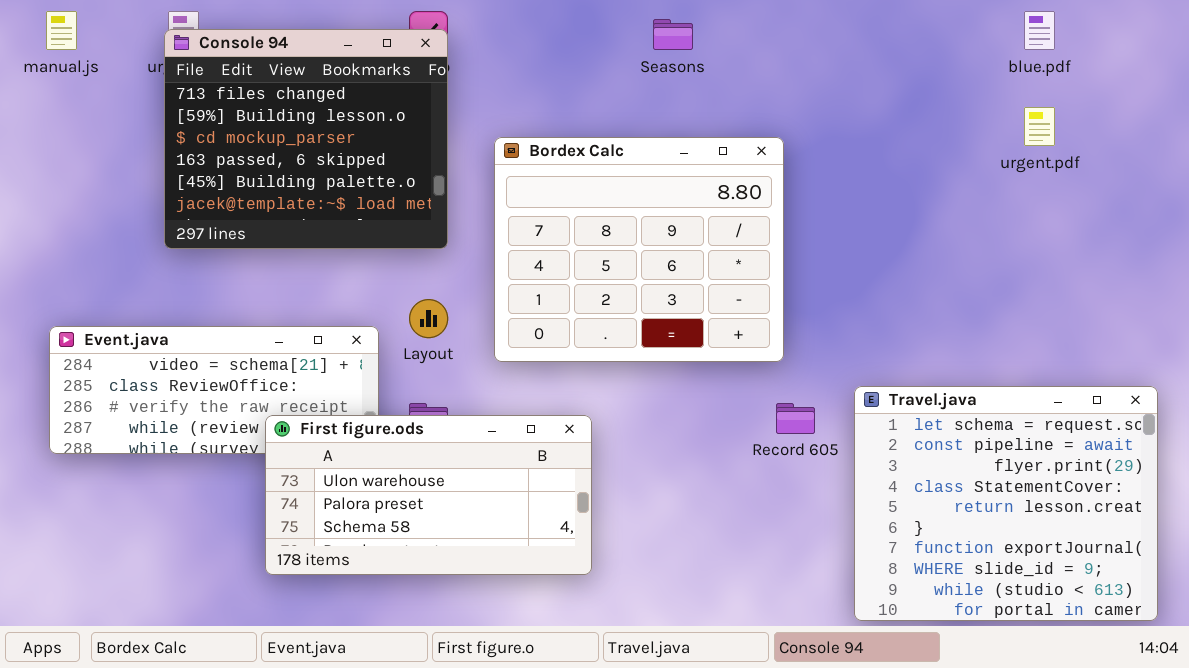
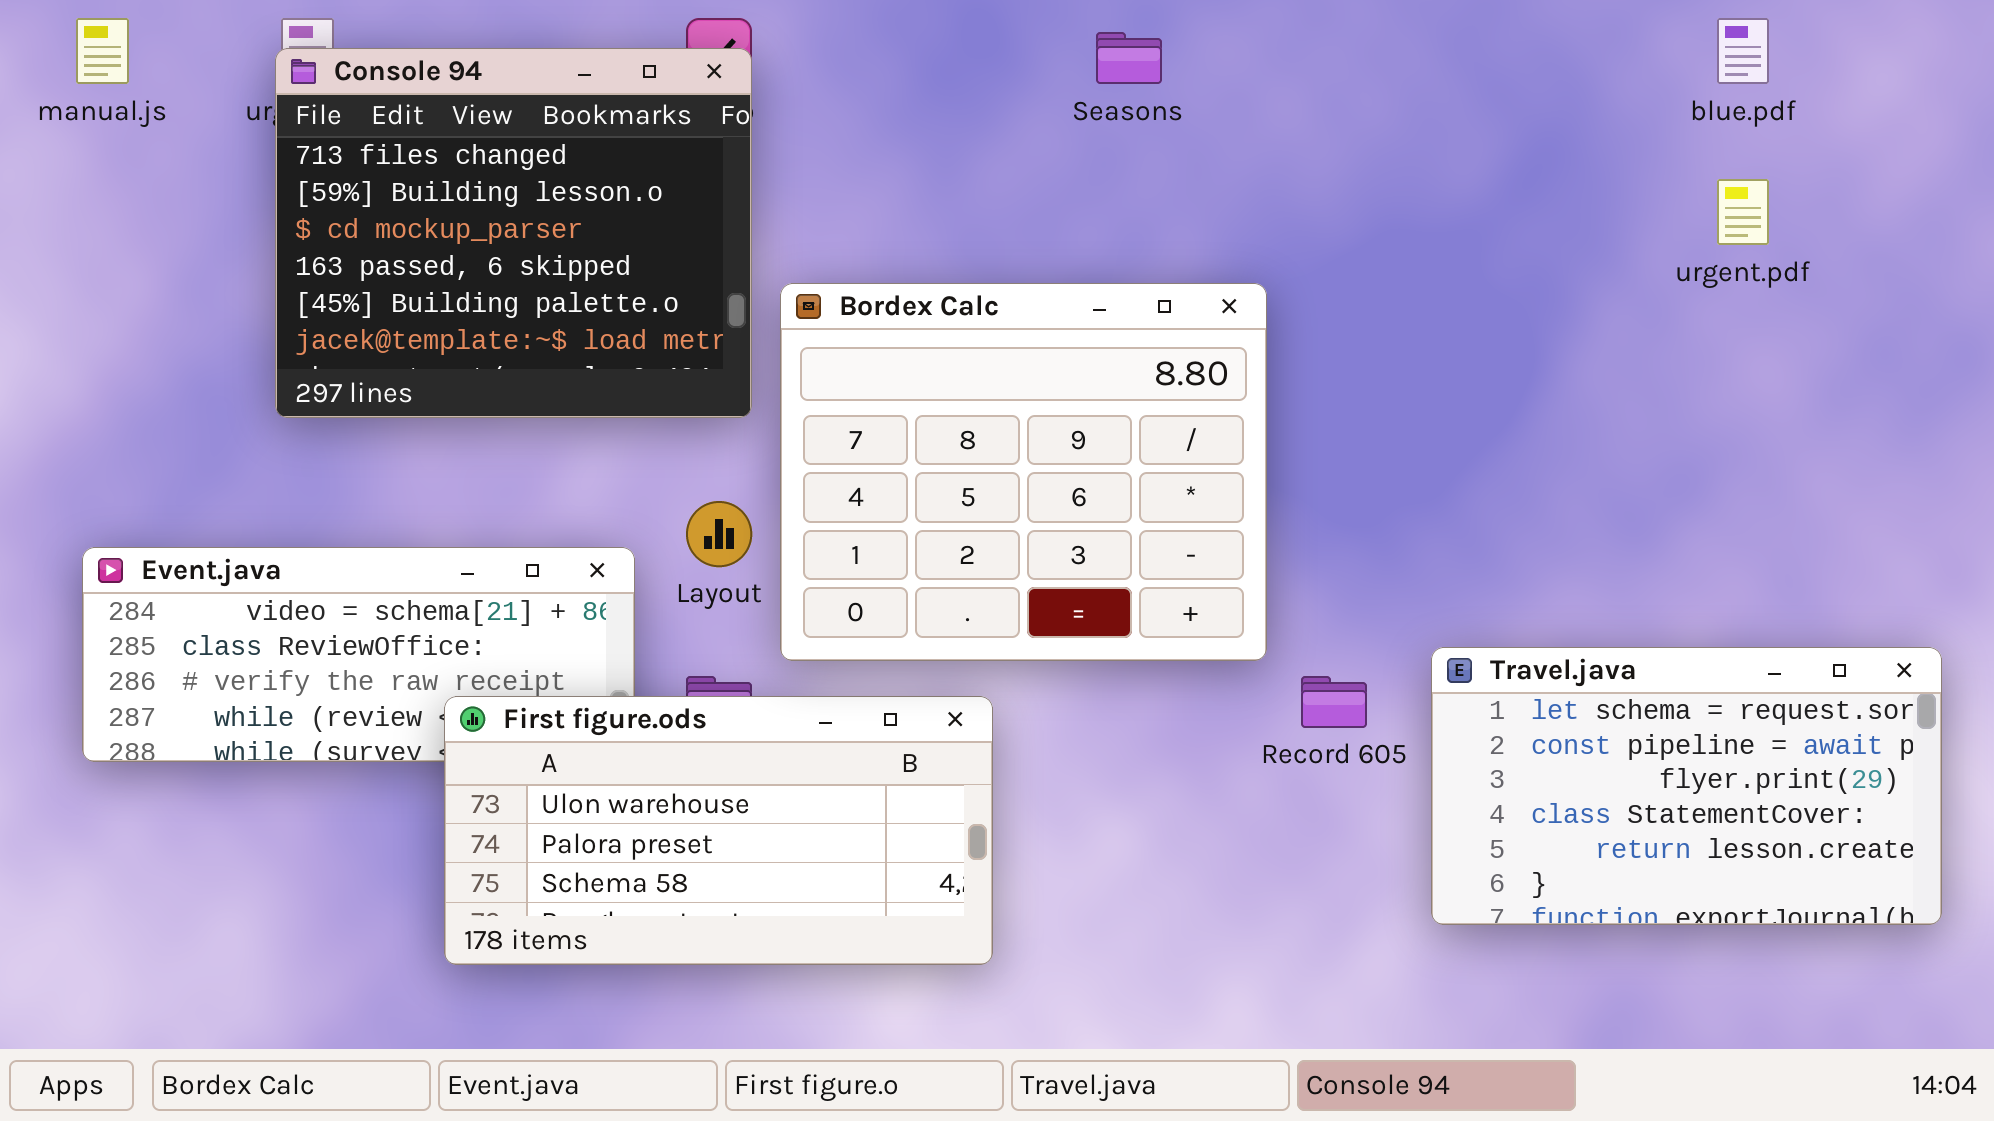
Bordex Calc: [494,137,784,362] -> [780,283,1267,661], moved
Travel.java: [854,386,1158,621] -> [1431,647,1942,925], resized

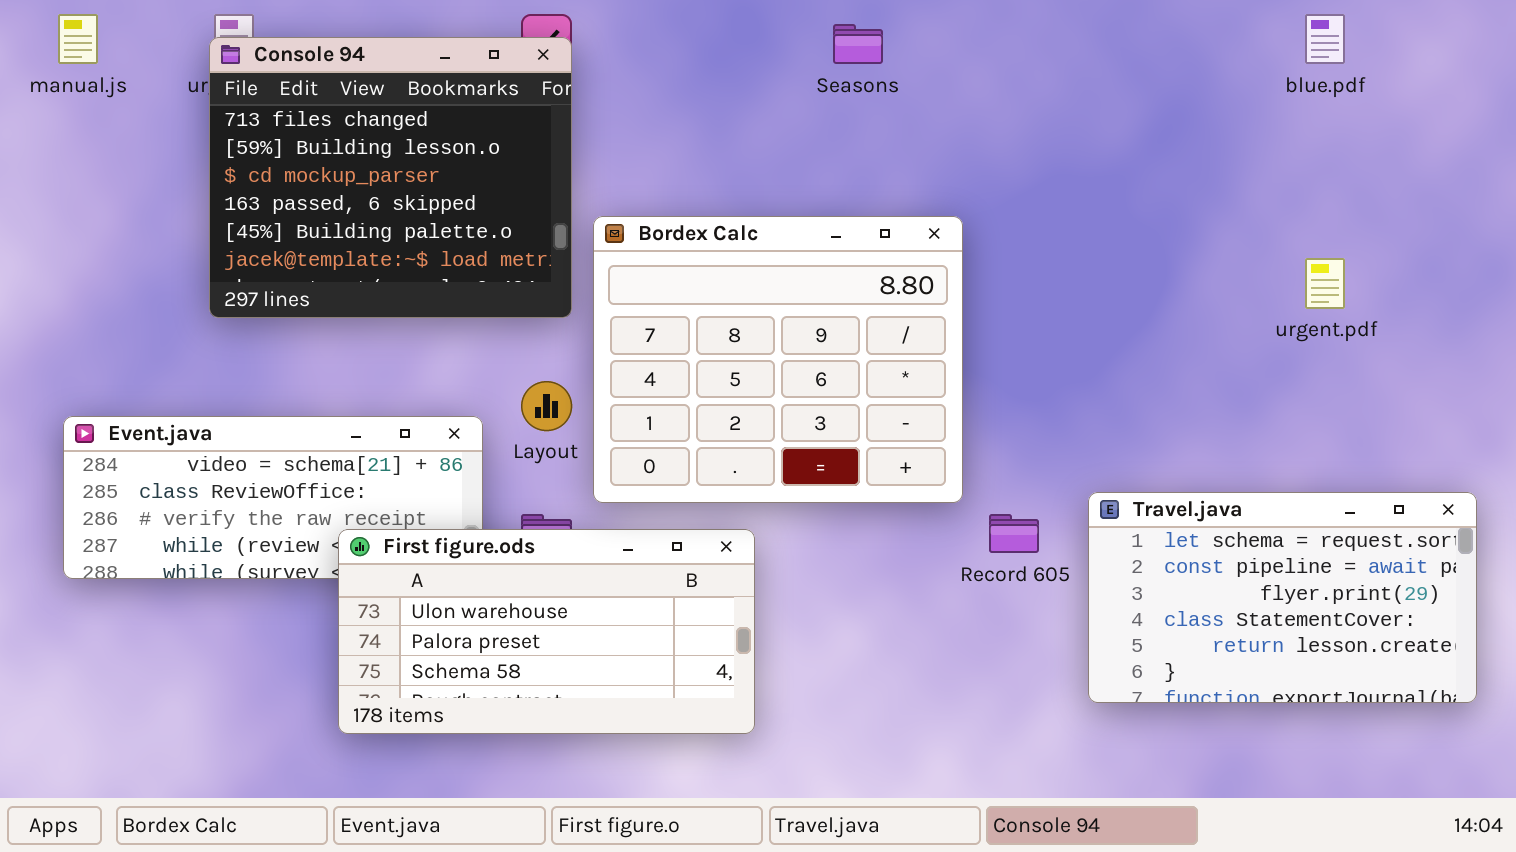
urgent.pdf: [1717,179,1769,245] -> [1305,258,1345,309], moved

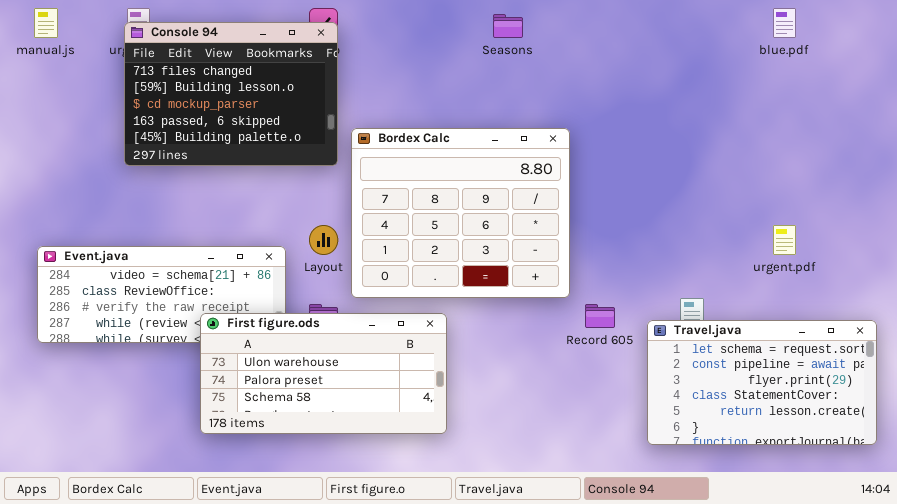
Console 94: [209,37,572,318] -> [124,22,338,166], resized
urgent.pdf: [1305,258,1345,309] -> [773,225,796,255], moved
Travel.java: [1088,492,1477,703] -> [647,320,877,445], moved

